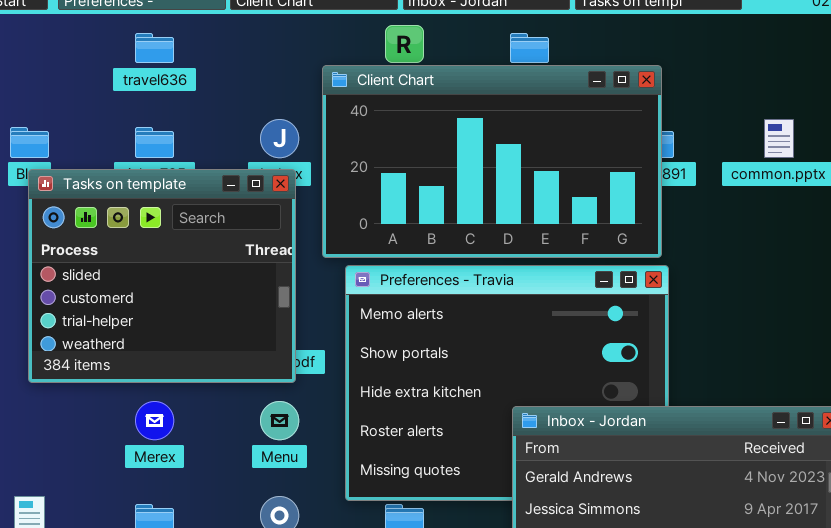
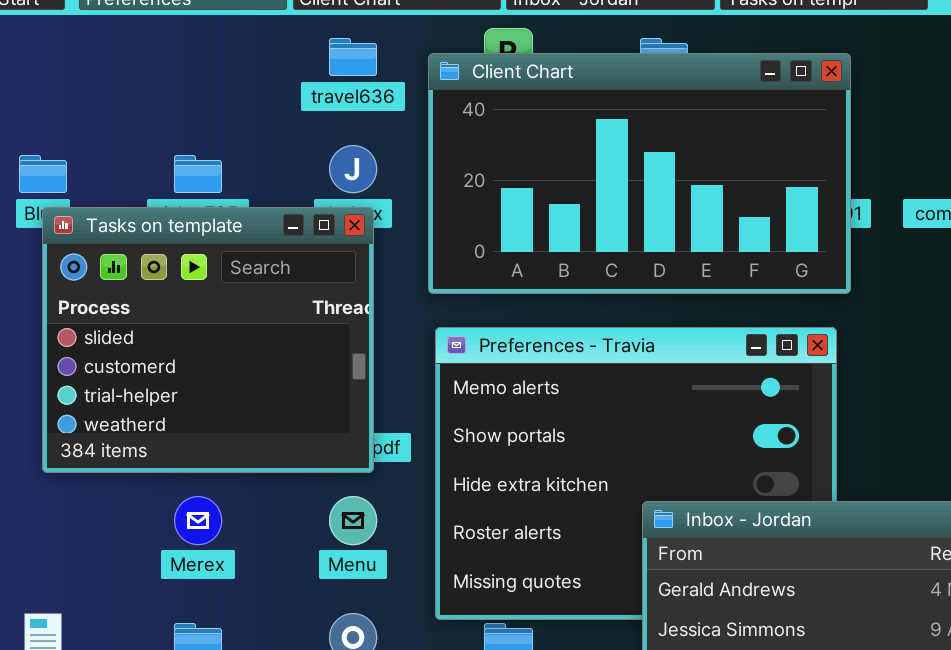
travel636: [135,33,174,63] -> [329,38,377,76], moved
Client Chart: [322,65,662,258] -> [428,53,851,294], moved

